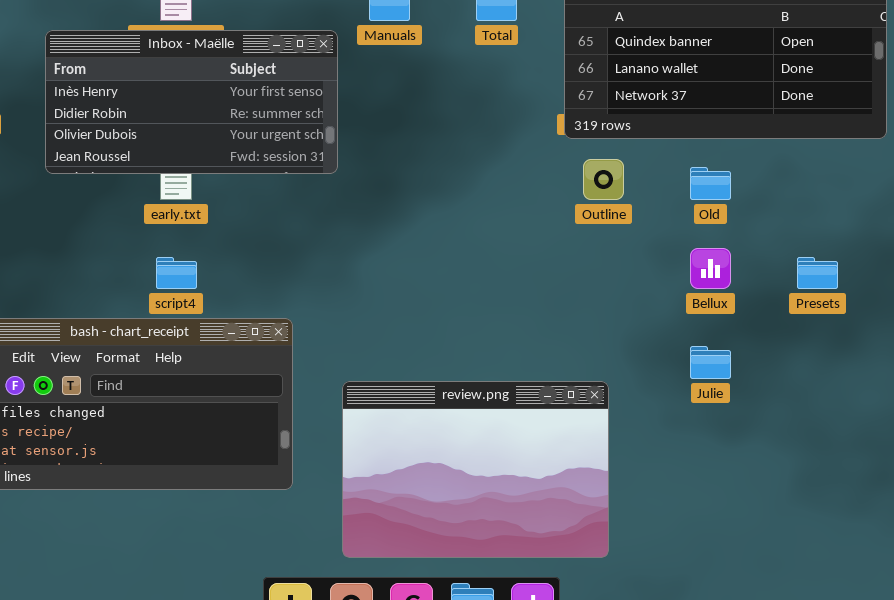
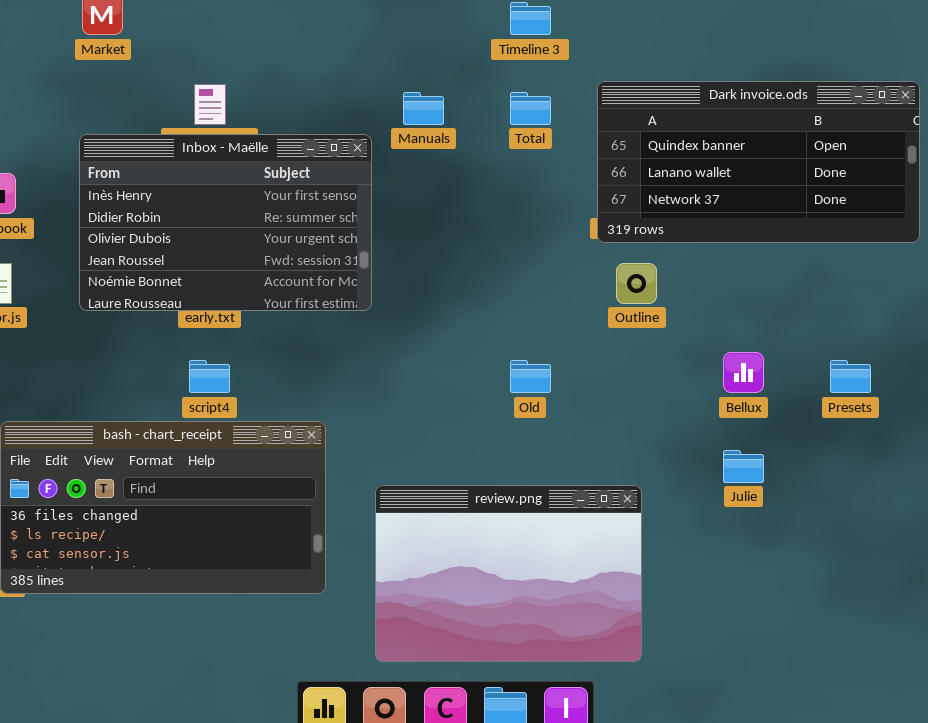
Inbox - Maëlle: [45,30,338,174] -> [79,134,372,311], resized
Old: [690,167,731,200] -> [510,360,551,393], moved

